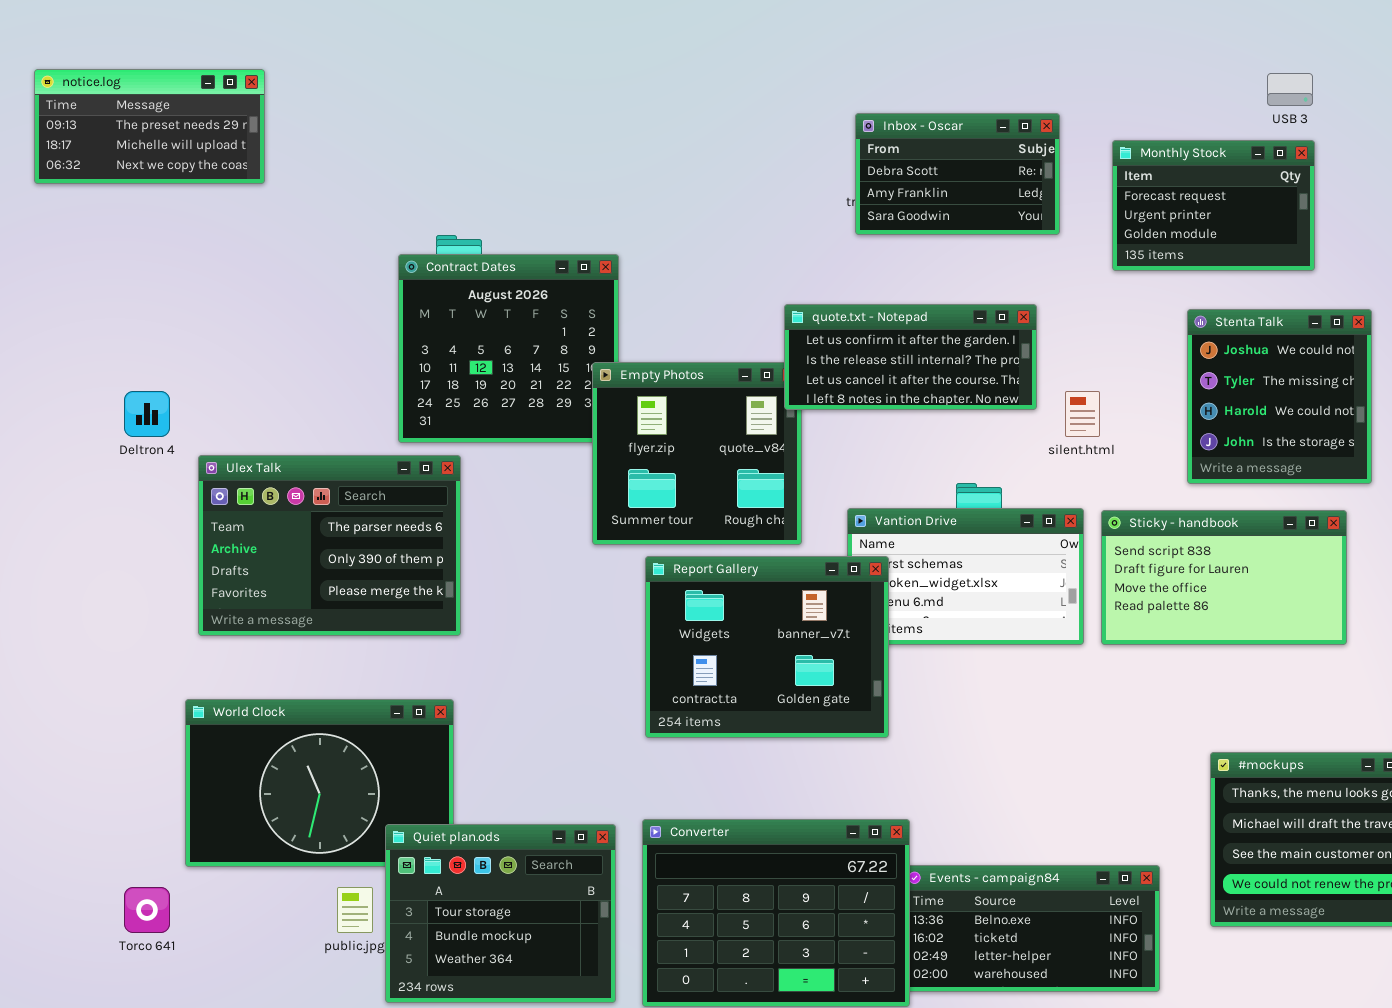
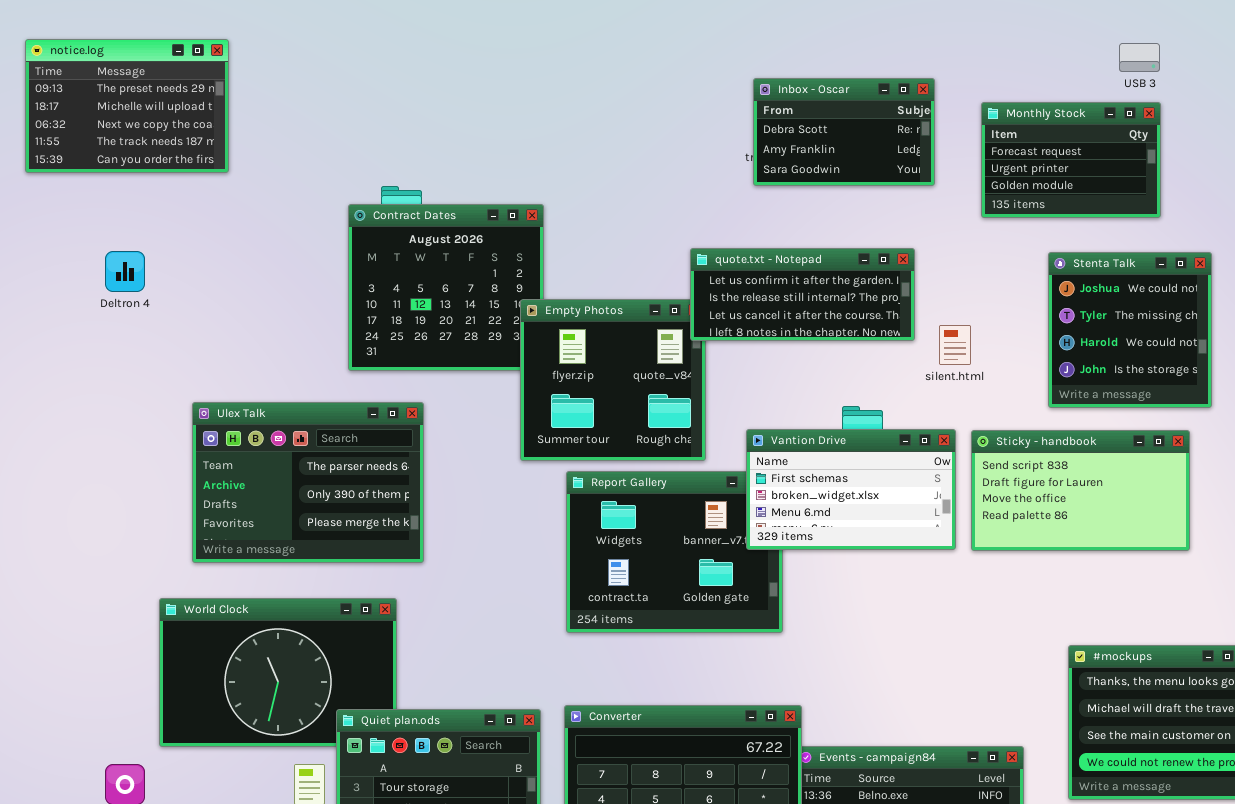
notice.log: [34,69,265,184] -> [25,39,229,173], resized
Deltron 4: [124,391,170,437] -> [105,251,145,292], moved
Ulex Talk: [198,455,461,636] -> [192,402,424,563], moved
Vantion Drive: [847,508,1084,645] -> [746,429,956,550], raised

